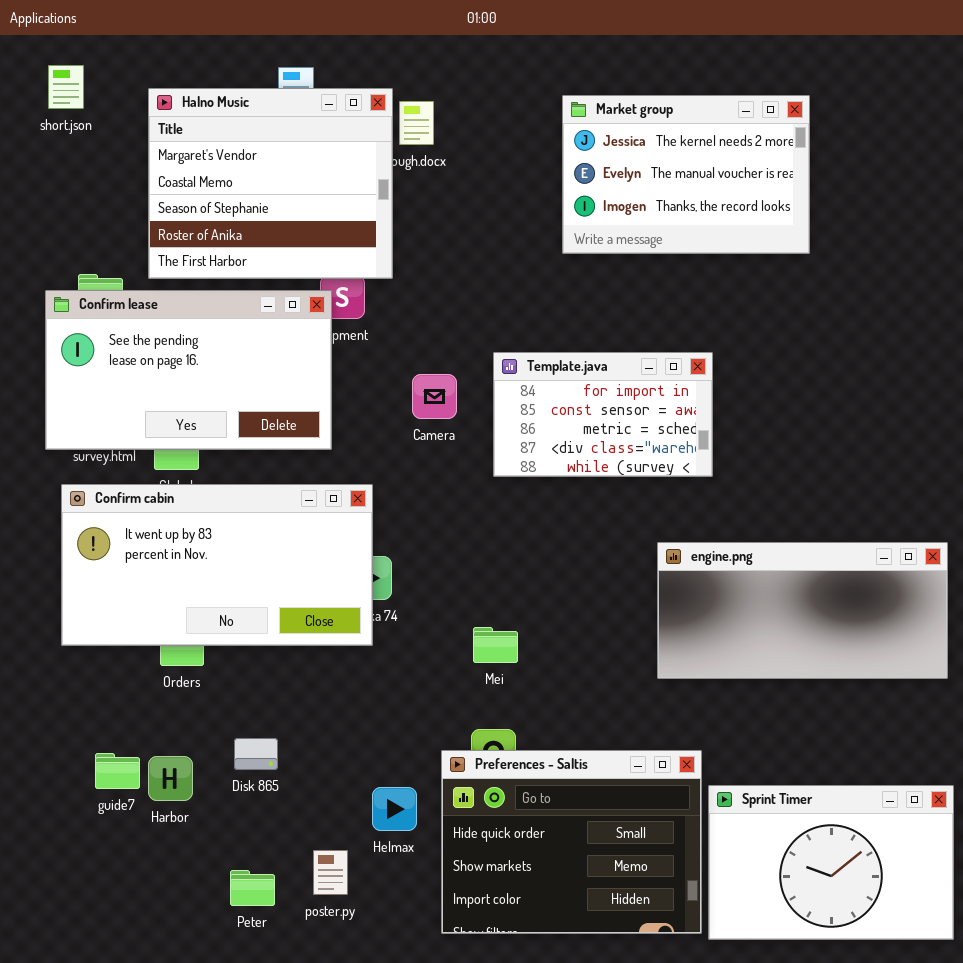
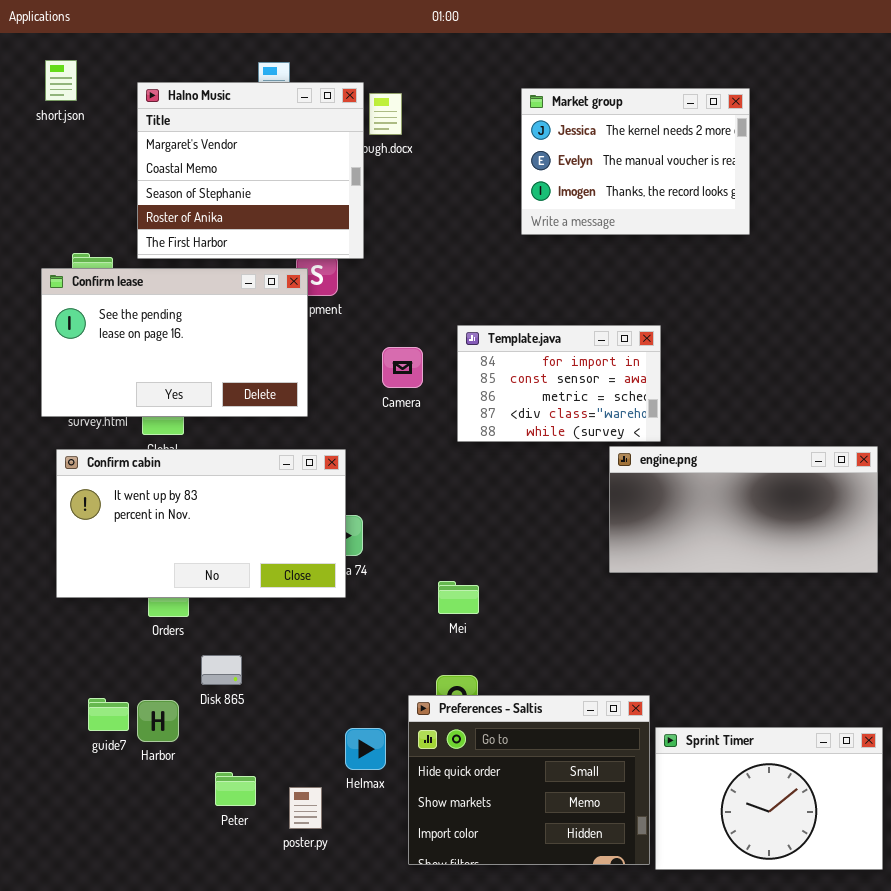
engine.png: [657,542,948,679] -> [609,446,878,573], moved
Disk 865: [234,738,278,770] -> [201,655,242,685], moved
Peter: [230,870,275,906] -> [215,772,256,806], moved

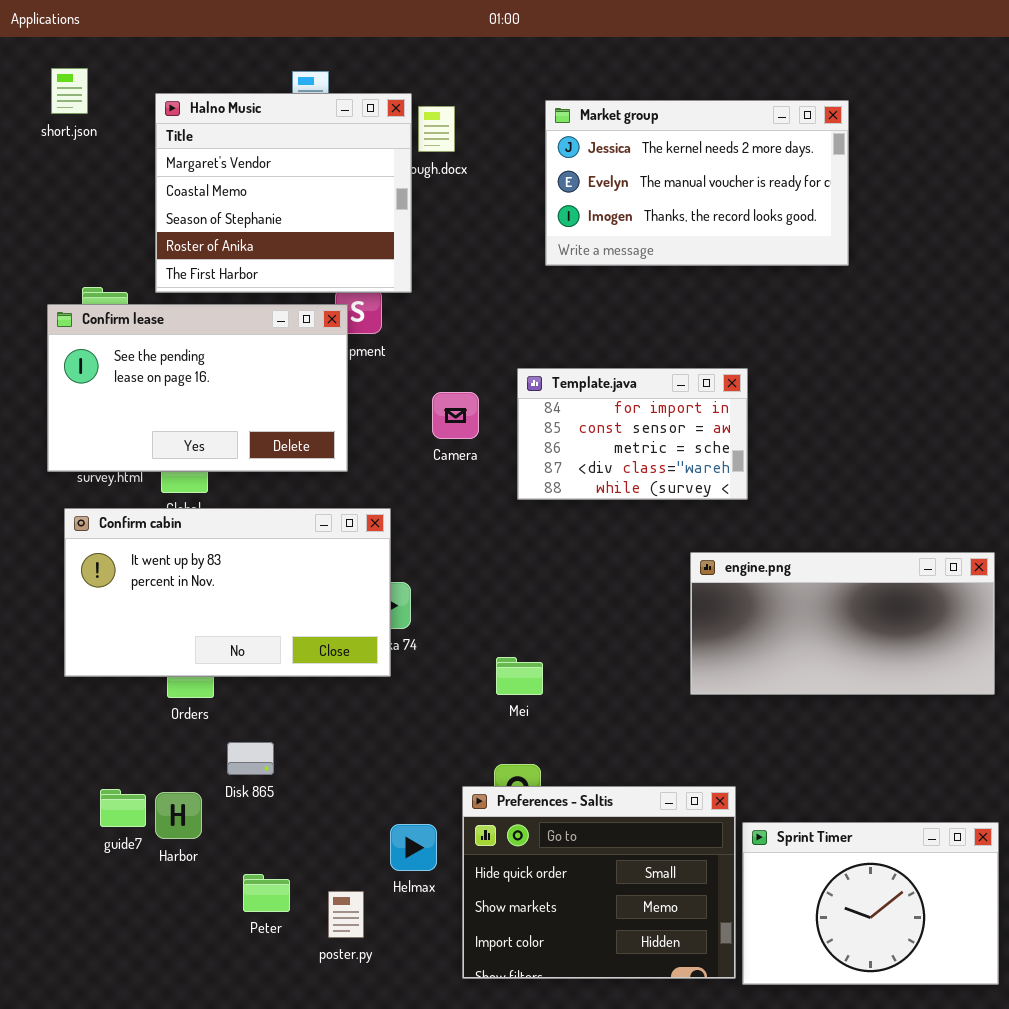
Market group: [521,88,750,235] -> [545,100,849,266], resized
engine.png: [609,446,878,573] -> [690,552,995,695], moved

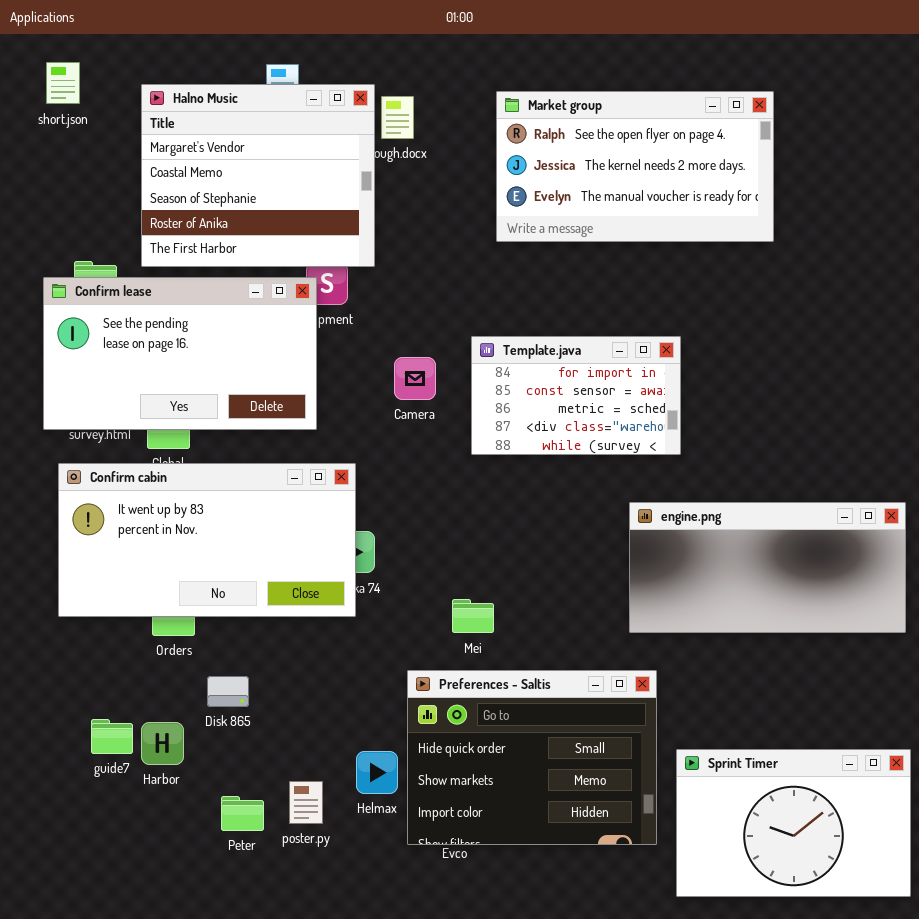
Market group: [545,100,849,266] -> [496,91,774,242], scrolled up 1 row
Preferences - Saltis: [462,786,736,979] -> [407,670,657,845], moved
poster.py: [328,891,364,938] -> [289,781,323,824], moved

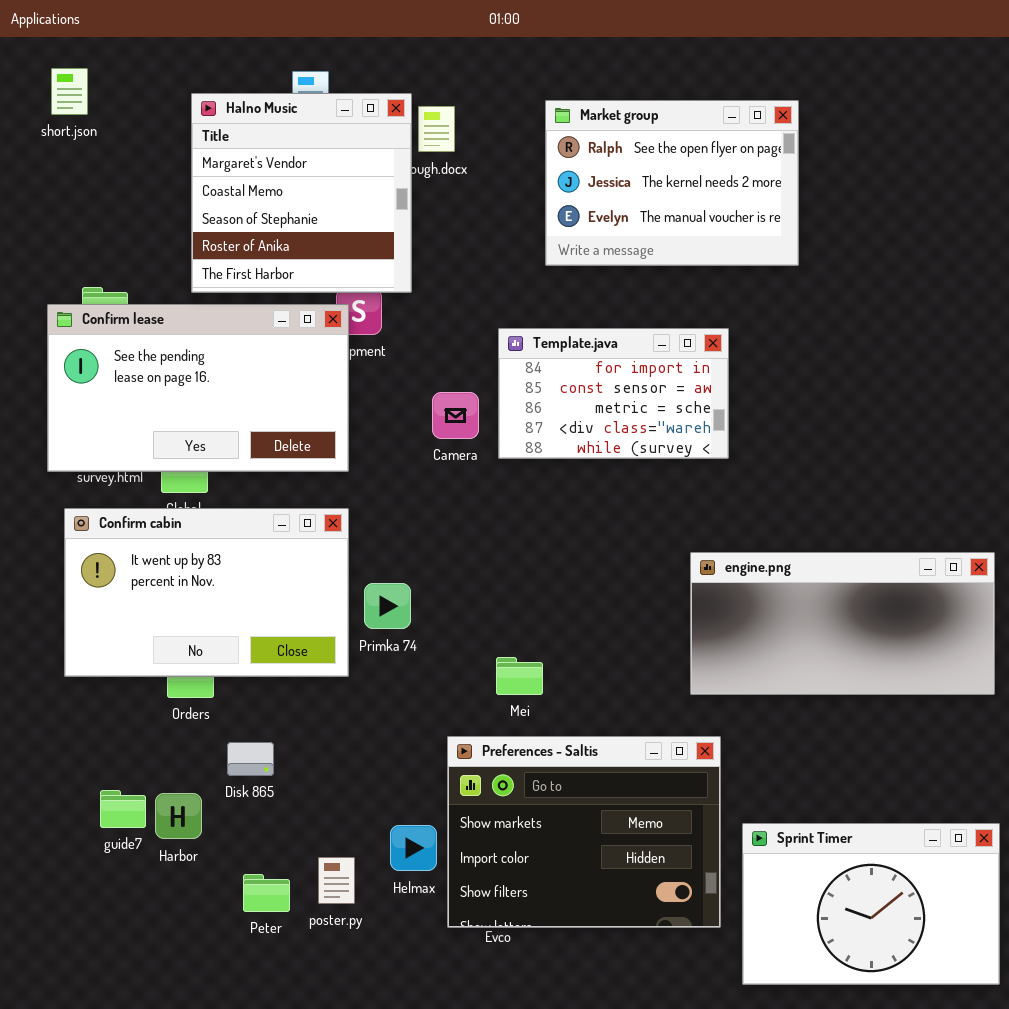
Halno Music: [141,84,375,267] -> [191,93,412,293], resized
Market group: [496,91,774,242] -> [545,100,799,266], resized
Template.java: [471,336,681,455] -> [498,328,729,459], moved
Confirm cabin: [58,463,356,617] -> [64,508,349,677], resized
Preferences - Saltis: [407,670,657,845] -> [447,736,721,928], scrolled down 1 row

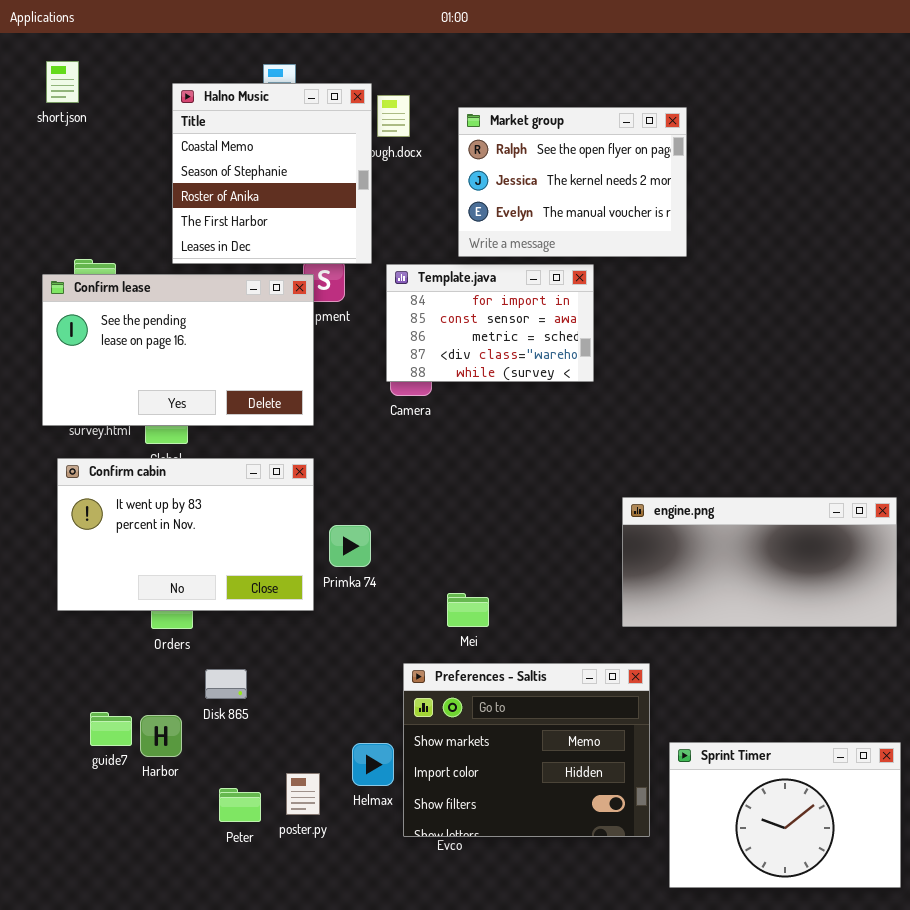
Halno Music: [191,93,412,293] -> [172,83,372,264], scrolled down 1 row
Market group: [545,100,799,266] -> [458,107,687,257], moved
Template.java: [498,328,729,459] -> [386,264,594,382], moved

